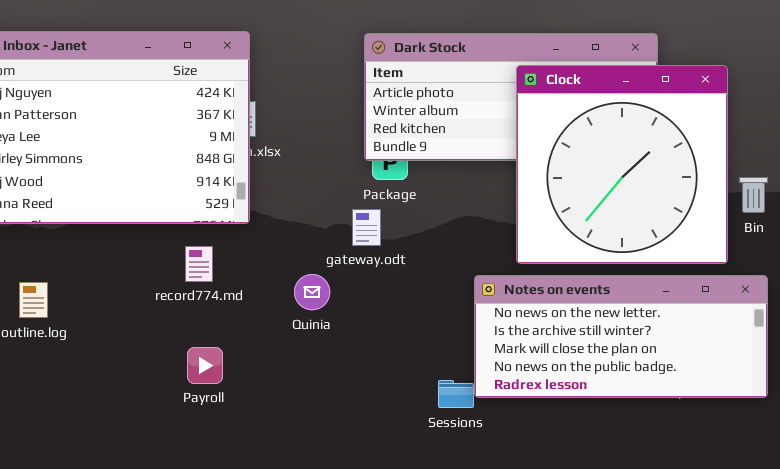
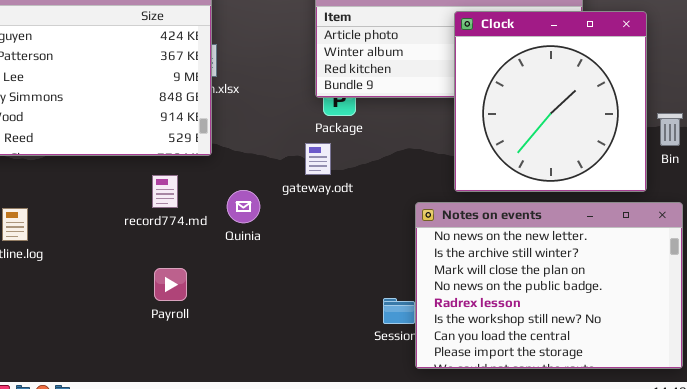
Quinia: [294,274,330,310] -> [227,190,260,223], moved
Notes on events: [474,275,768,398] -> [415,202,683,369], resized

